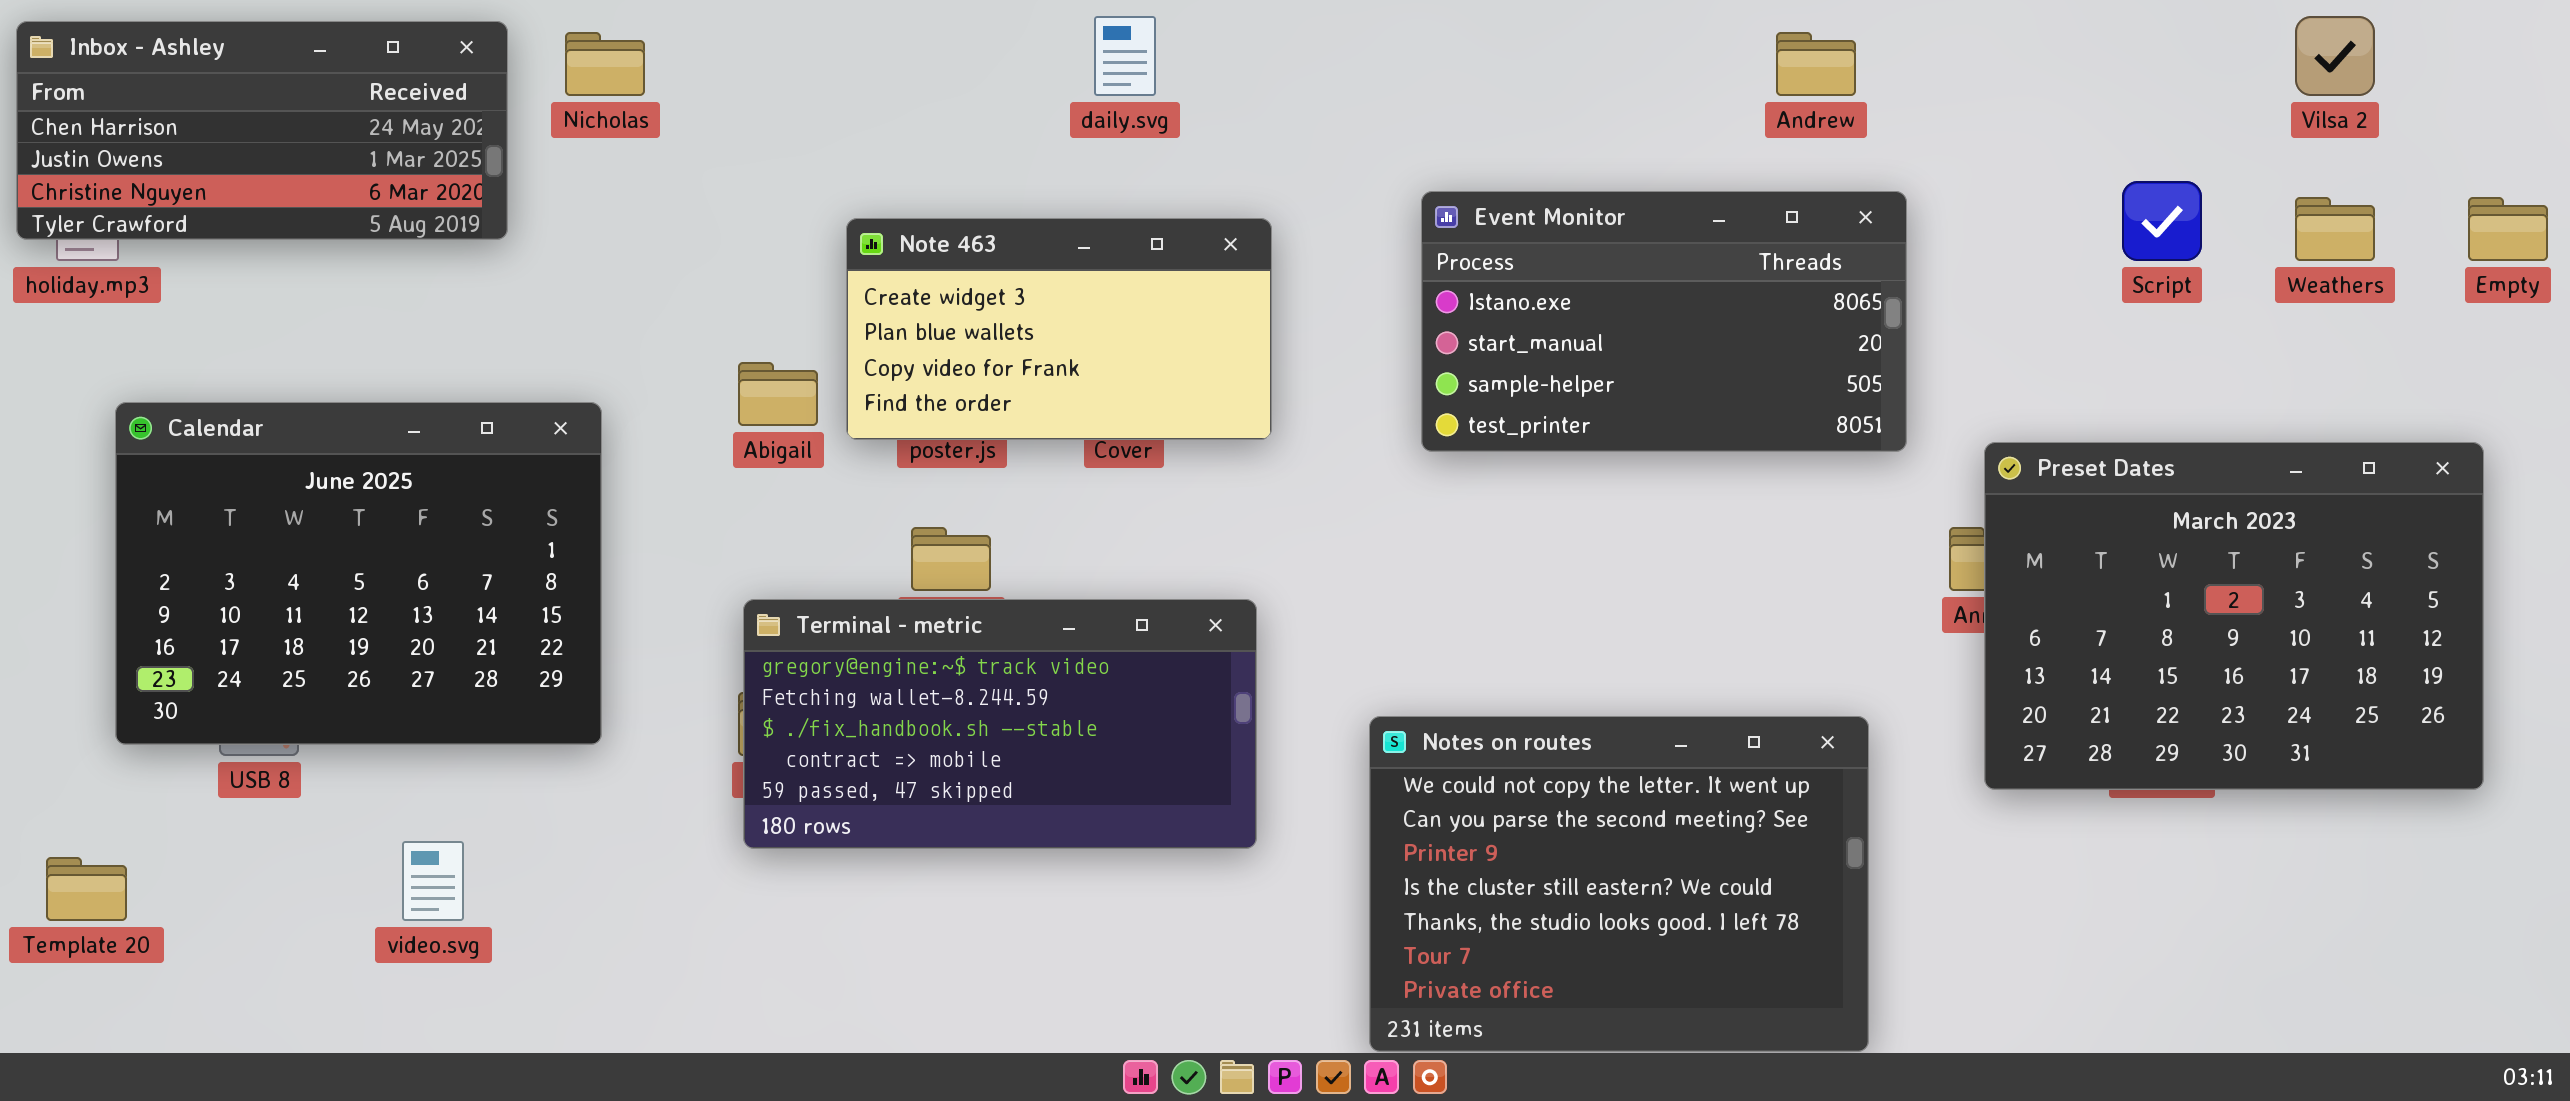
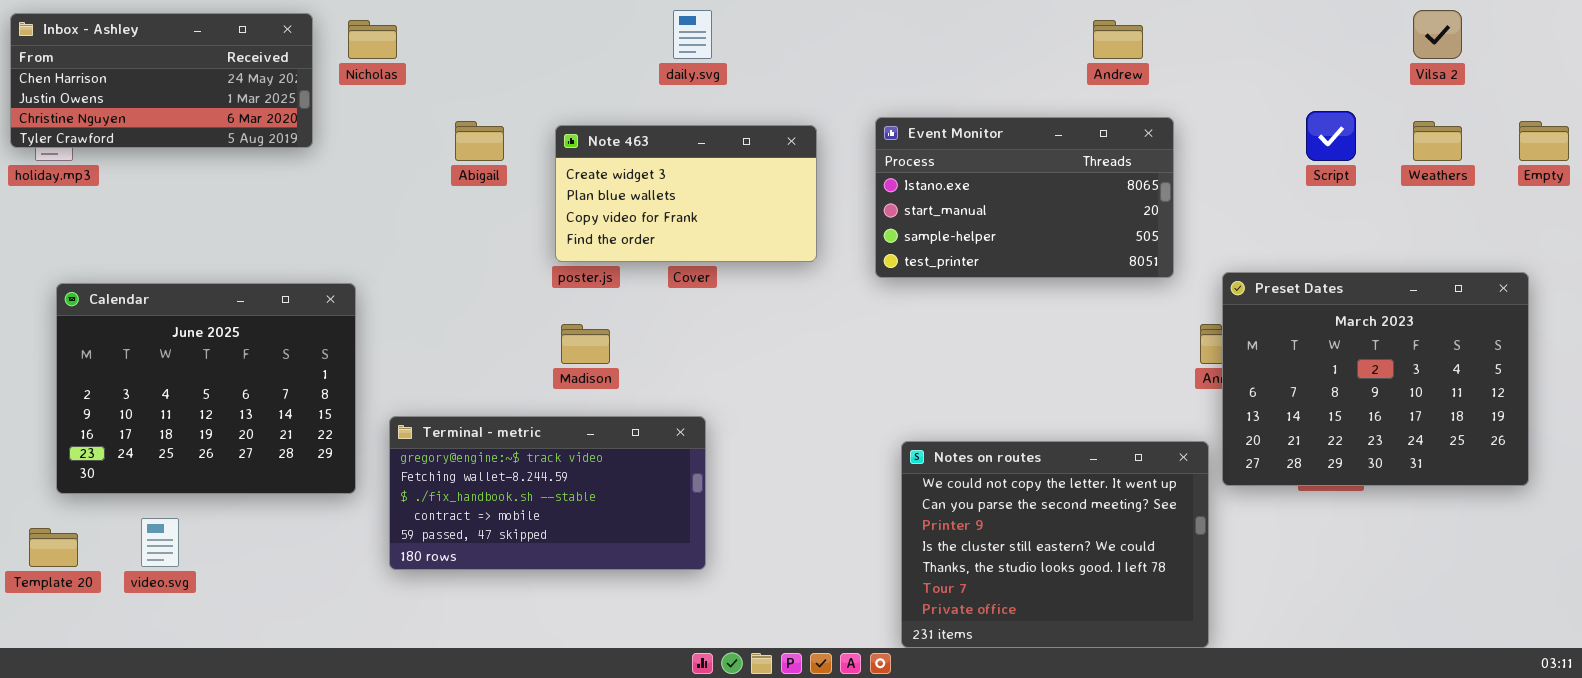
Note 463: [846,218,1272,440] -> [555,125,817,262], moved
Abigail: [738,362,818,426] -> [455,121,504,161], moved
Calendar: [115,402,602,745] -> [56,283,356,494], moved
Terminal - metric: [743,599,1257,849] -> [389,416,706,570], moved
Notes on routes: [1369,716,1869,1052] -> [901,441,1209,648], moved
video.svg: [402,841,464,921] -> [141,518,179,567], moved

